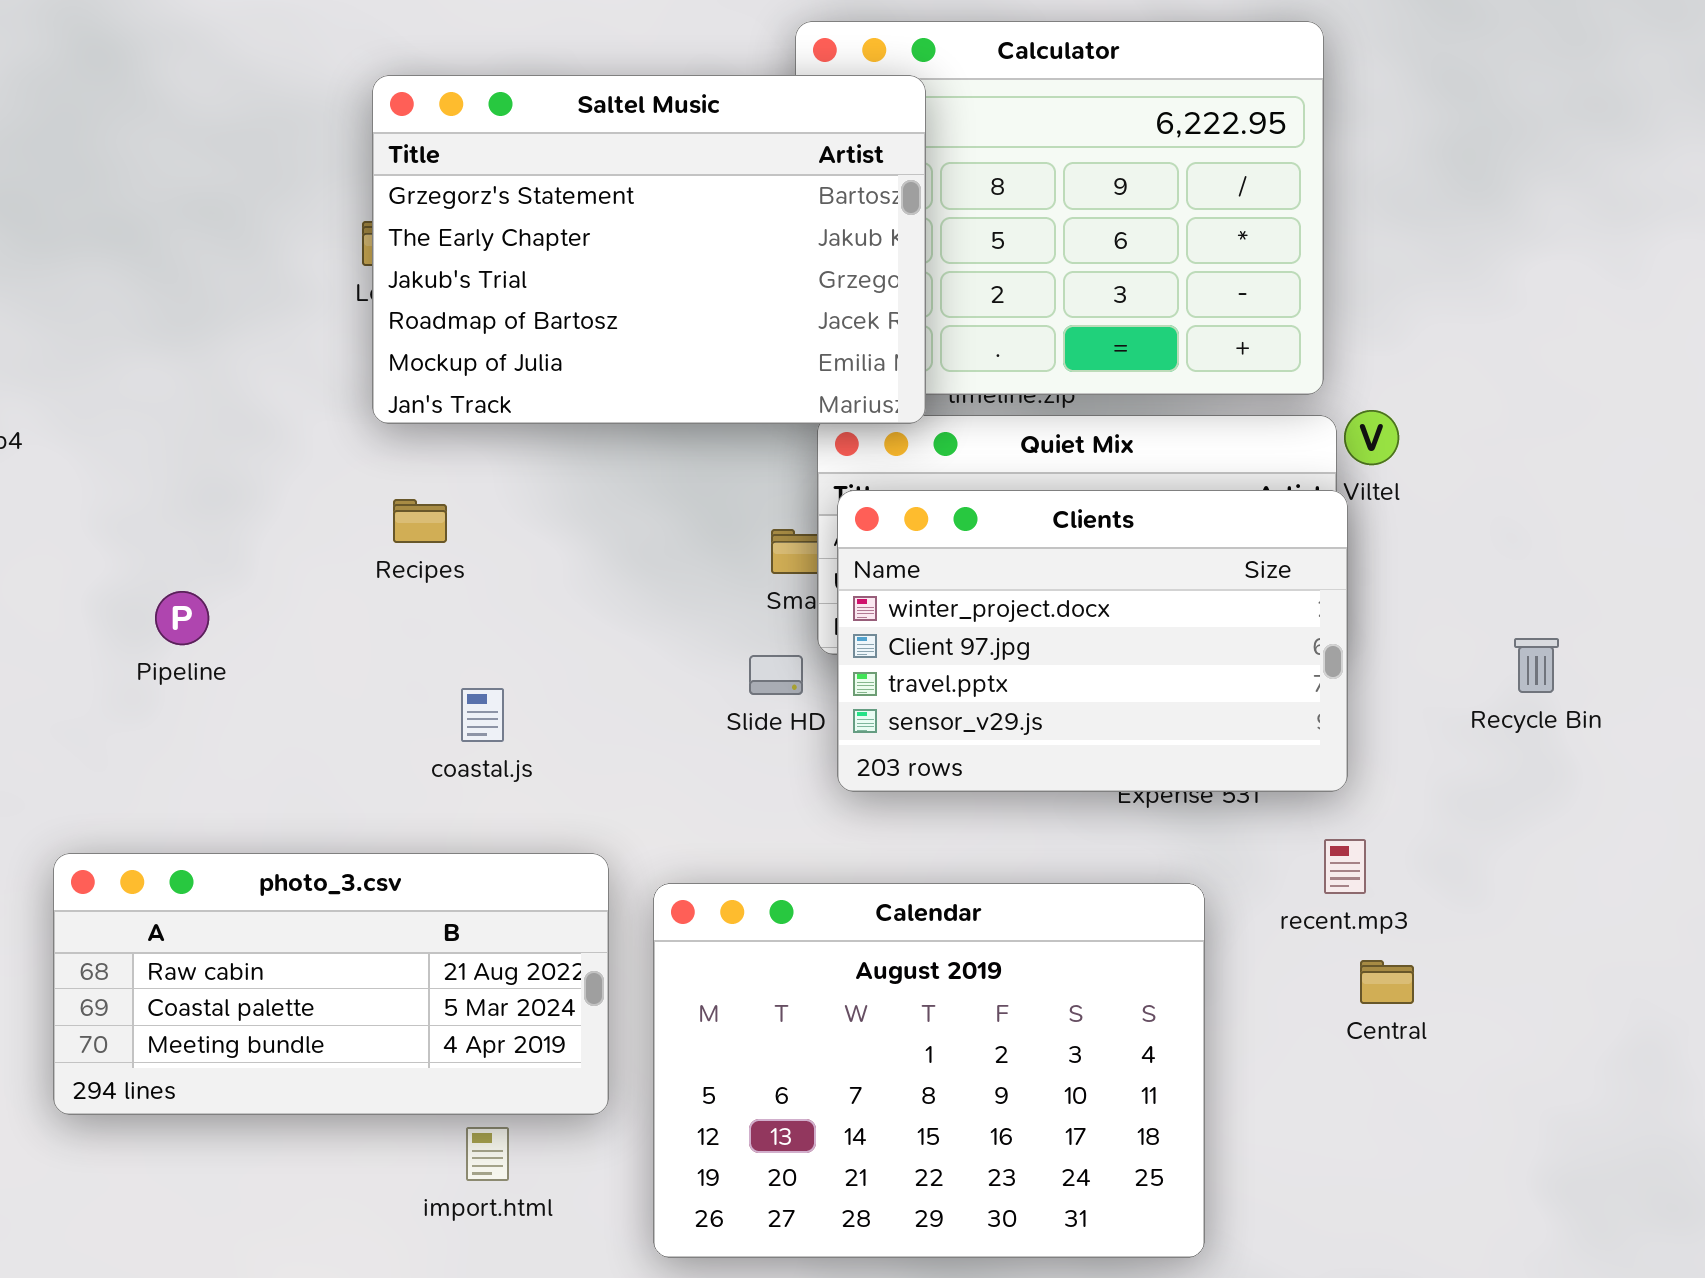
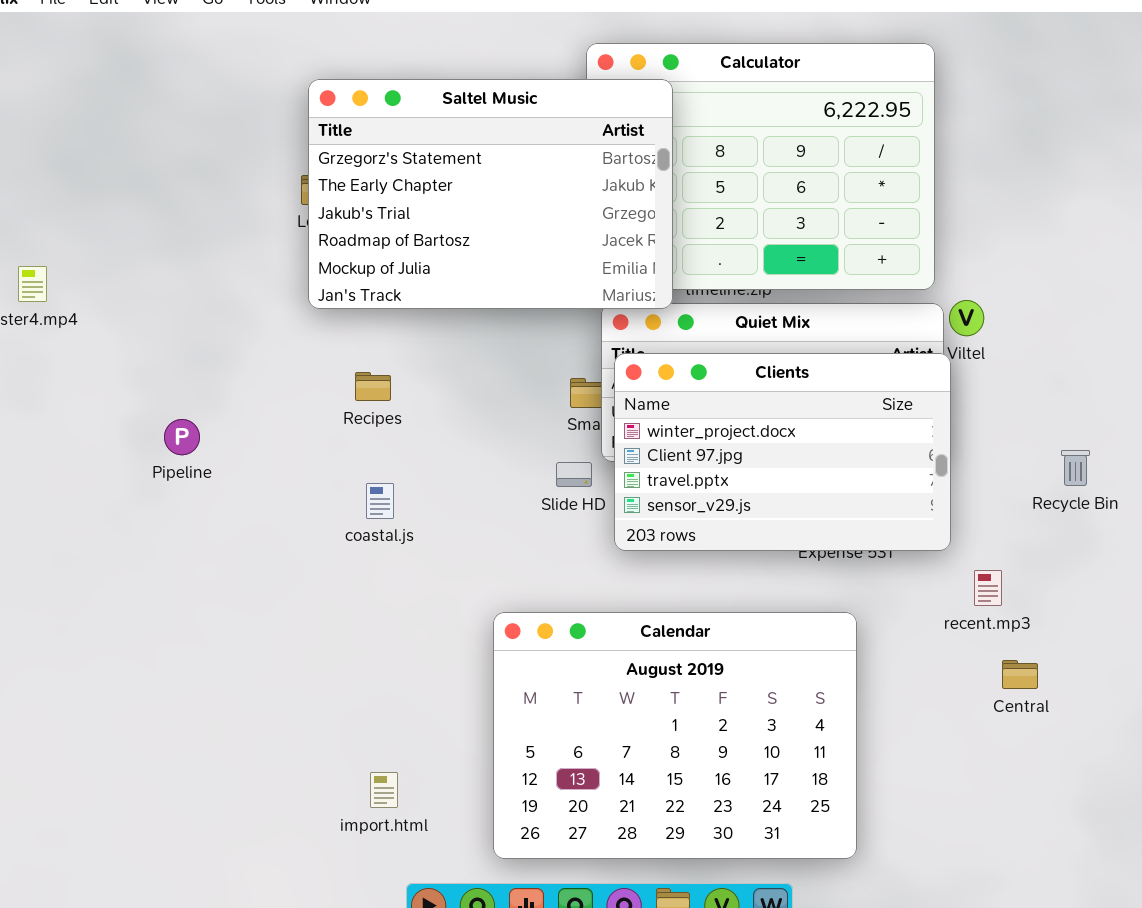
Recipes: [393,499,447,543] -> [355,372,391,401], moved
recent.mp3: [1324,839,1366,894] -> [974,570,1002,606], moved
photo_3.csv: [53,853,609,1115] -> none, closed
Central: [1360,960,1414,1004] -> [1002,660,1038,689], moved

